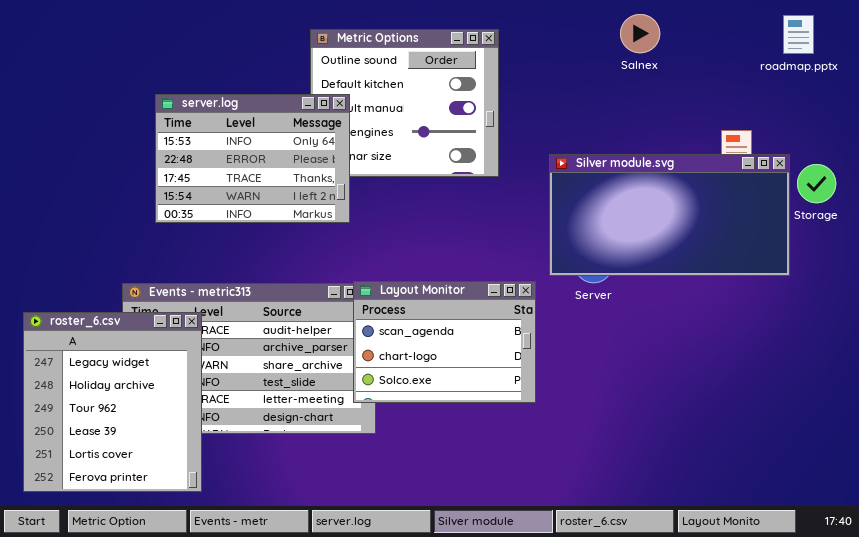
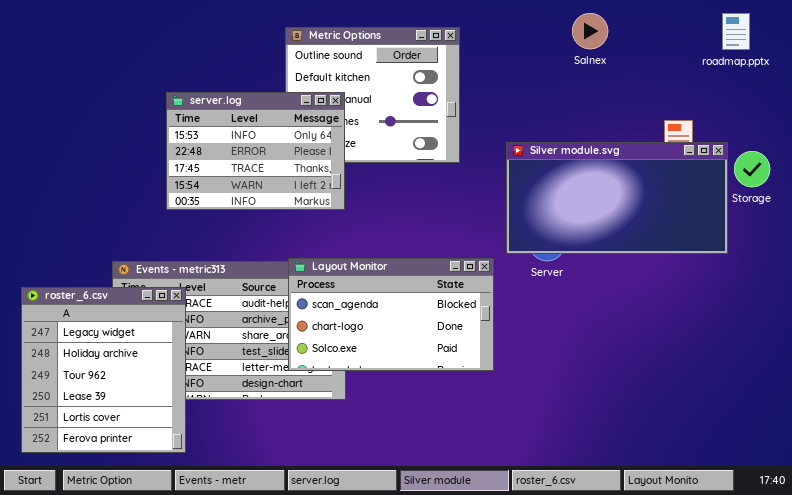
server.log: [155,94,350,223] -> [166,92,345,210], moved
Layout Monitor: [353,281,536,403] -> [288,258,494,371], resized

